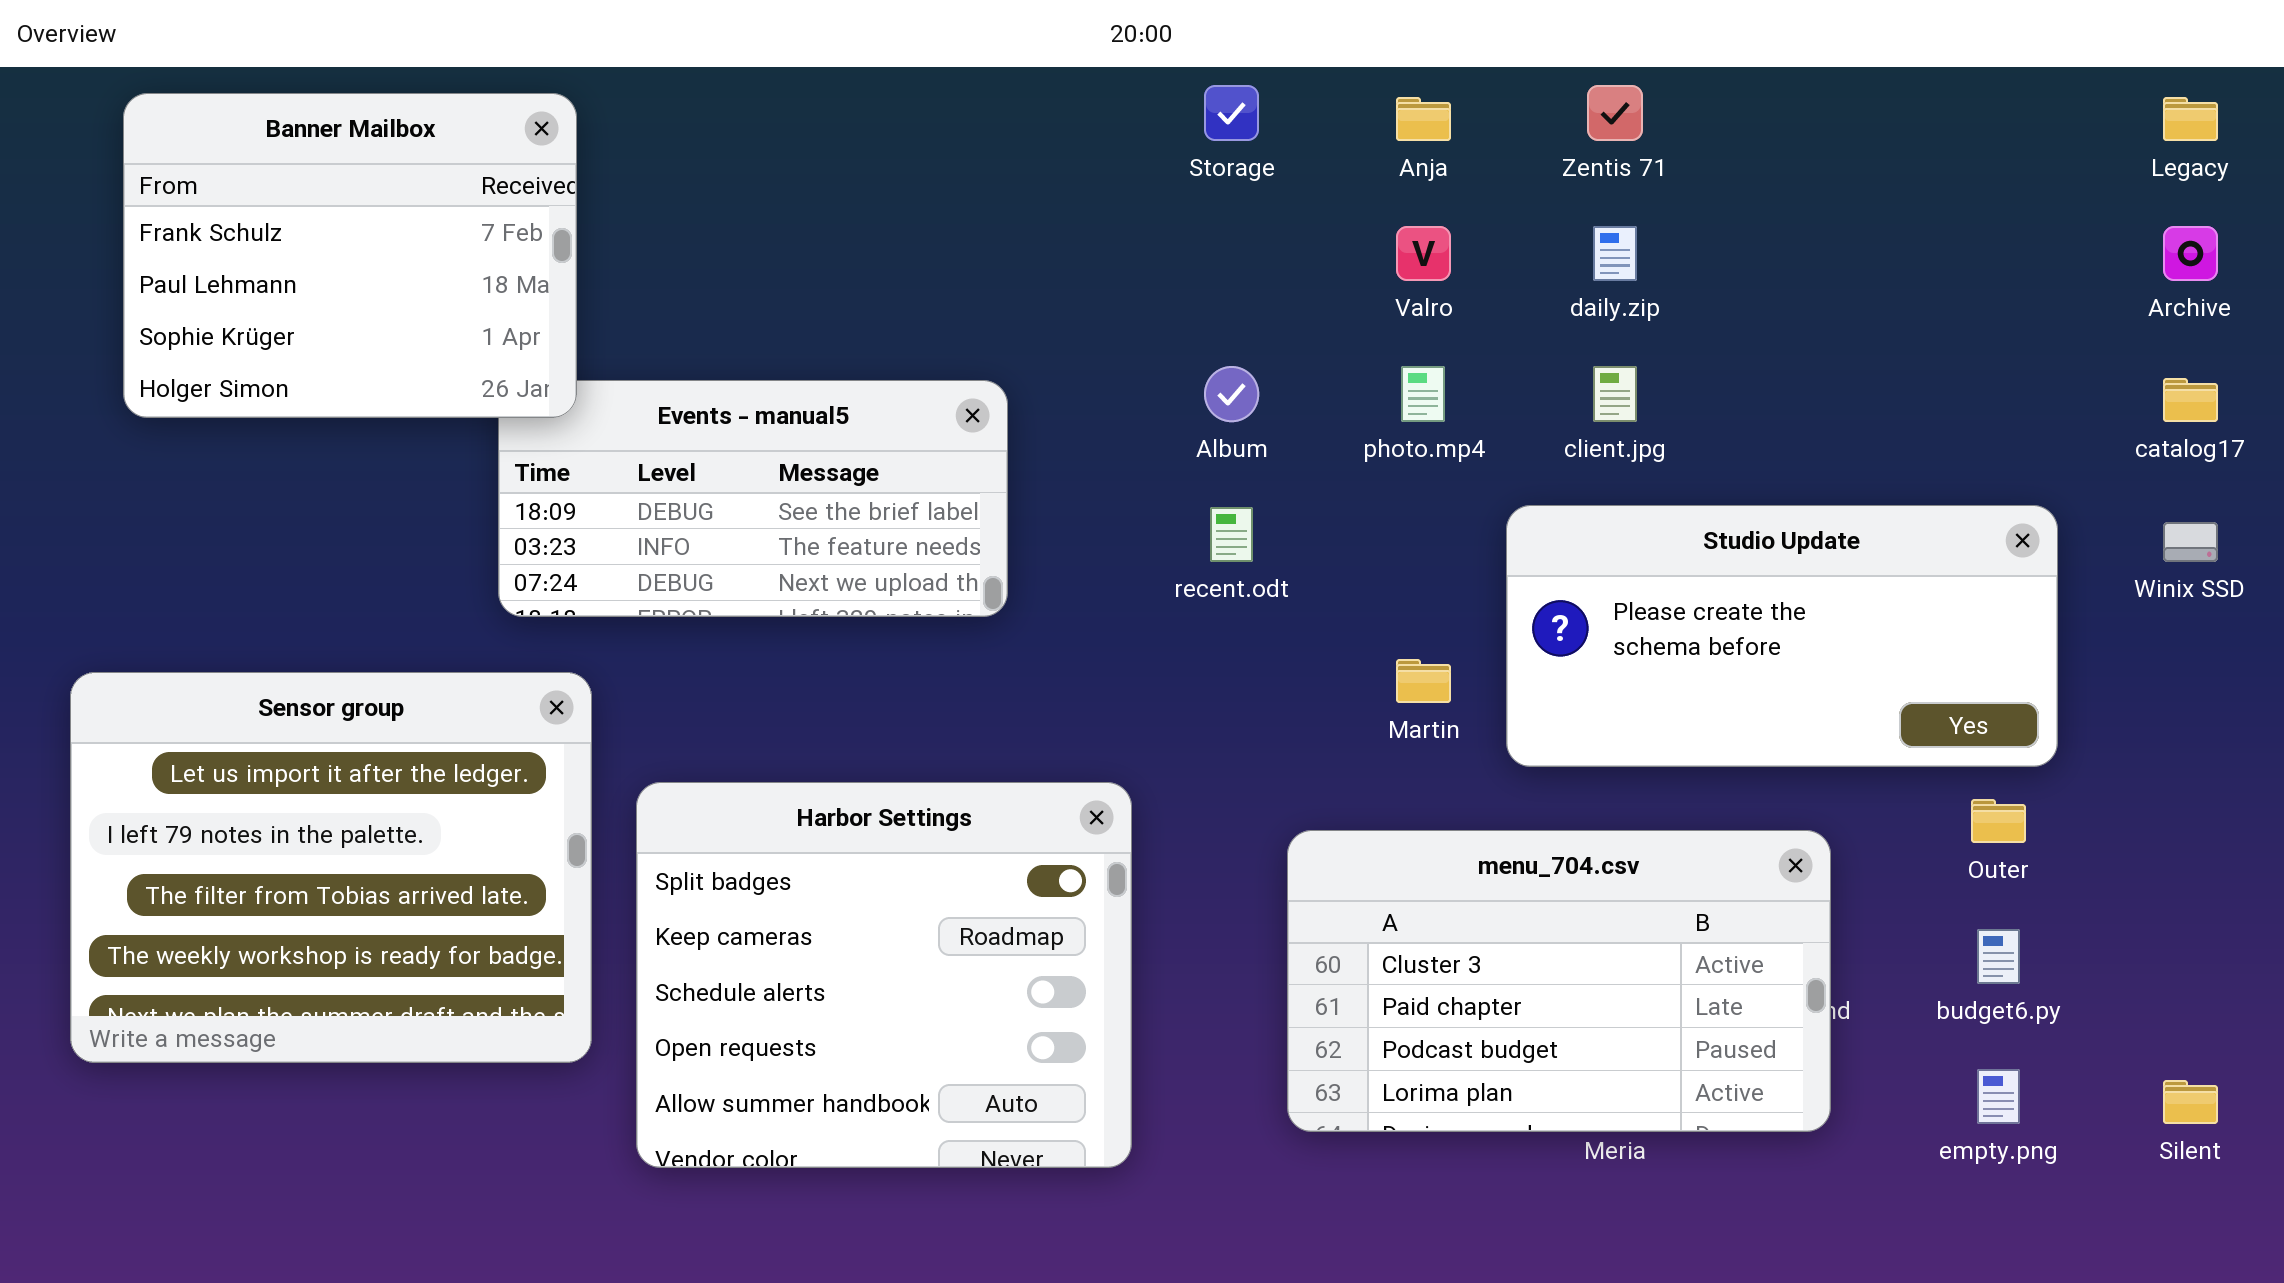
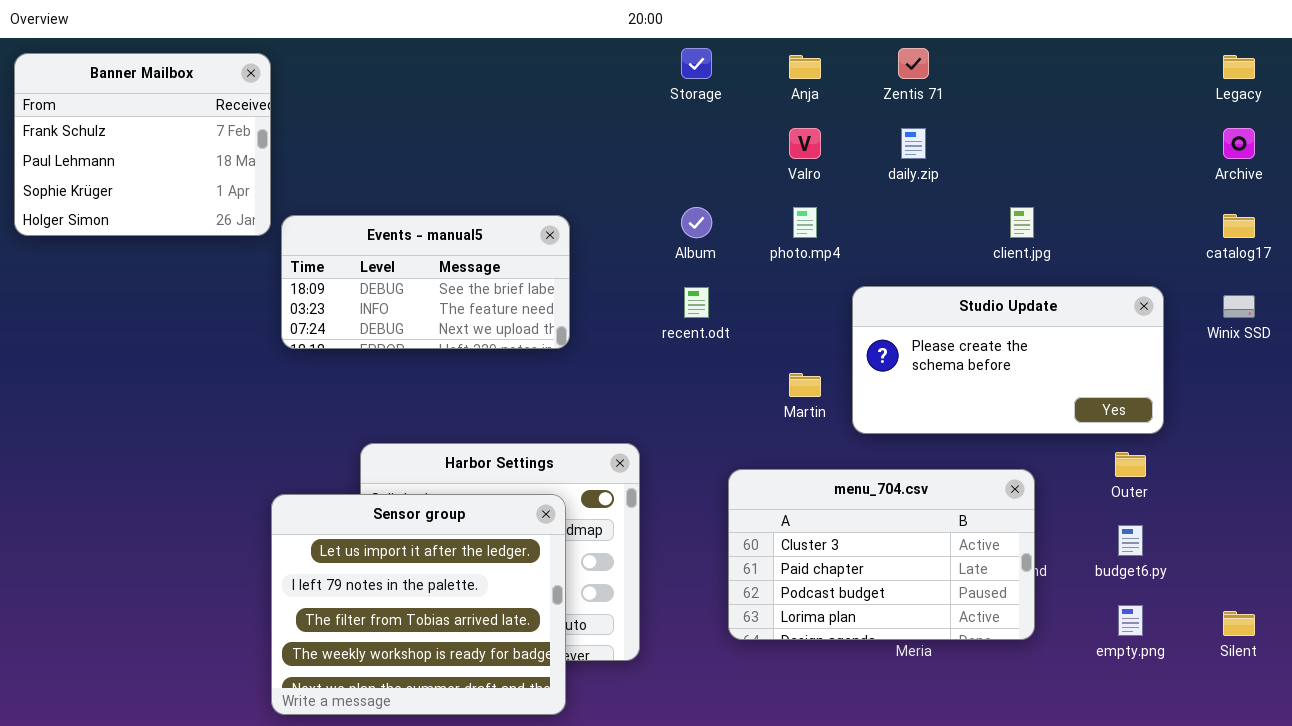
Banner Mailbox: [123,93,577,418] -> [14,53,271,236], moved
client.jpg: [1593,366,1637,422] -> [1010,207,1034,238], moved
Sensor group: [70,672,592,1063] -> [271,494,566,715], moved

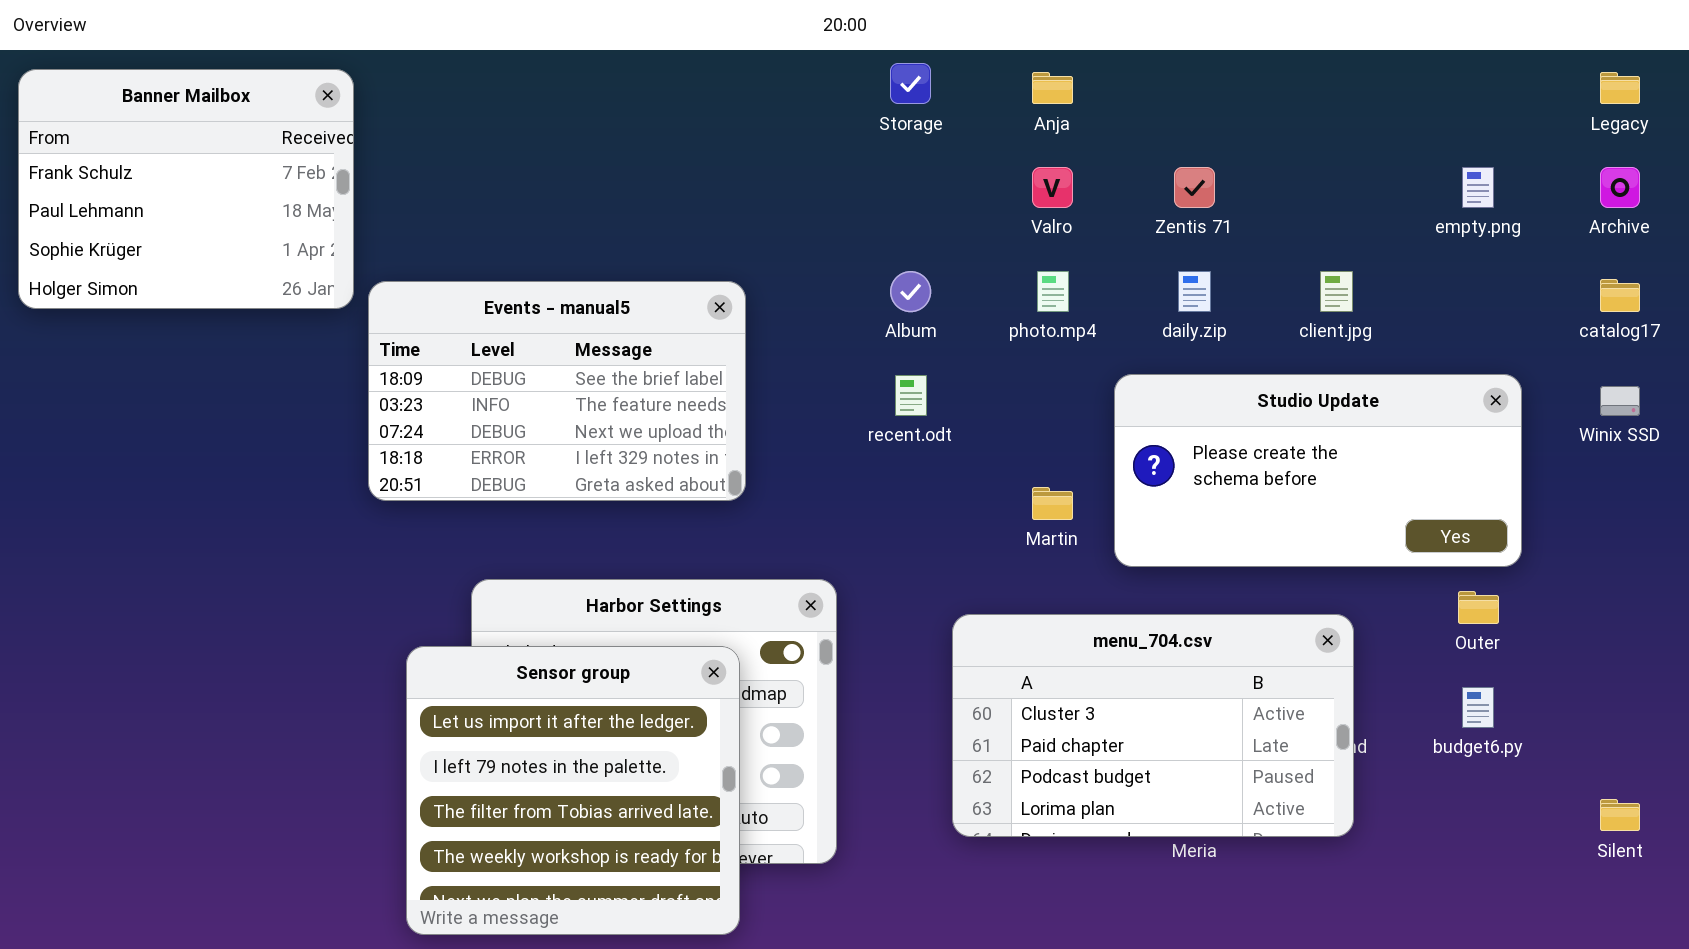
Zentis 71: [898,48,929,79] -> [1174,167,1215,208], moved
daily.zip: [901,128,926,159] -> [1178,271,1211,312], moved
Events - manual5: [281,215,570,349] -> [368,281,746,501], resized
Sensor group: [271,494,566,715] -> [406,646,740,935], resized
empty.png: [1118,605,1143,636] -> [1462,167,1494,208], moved

